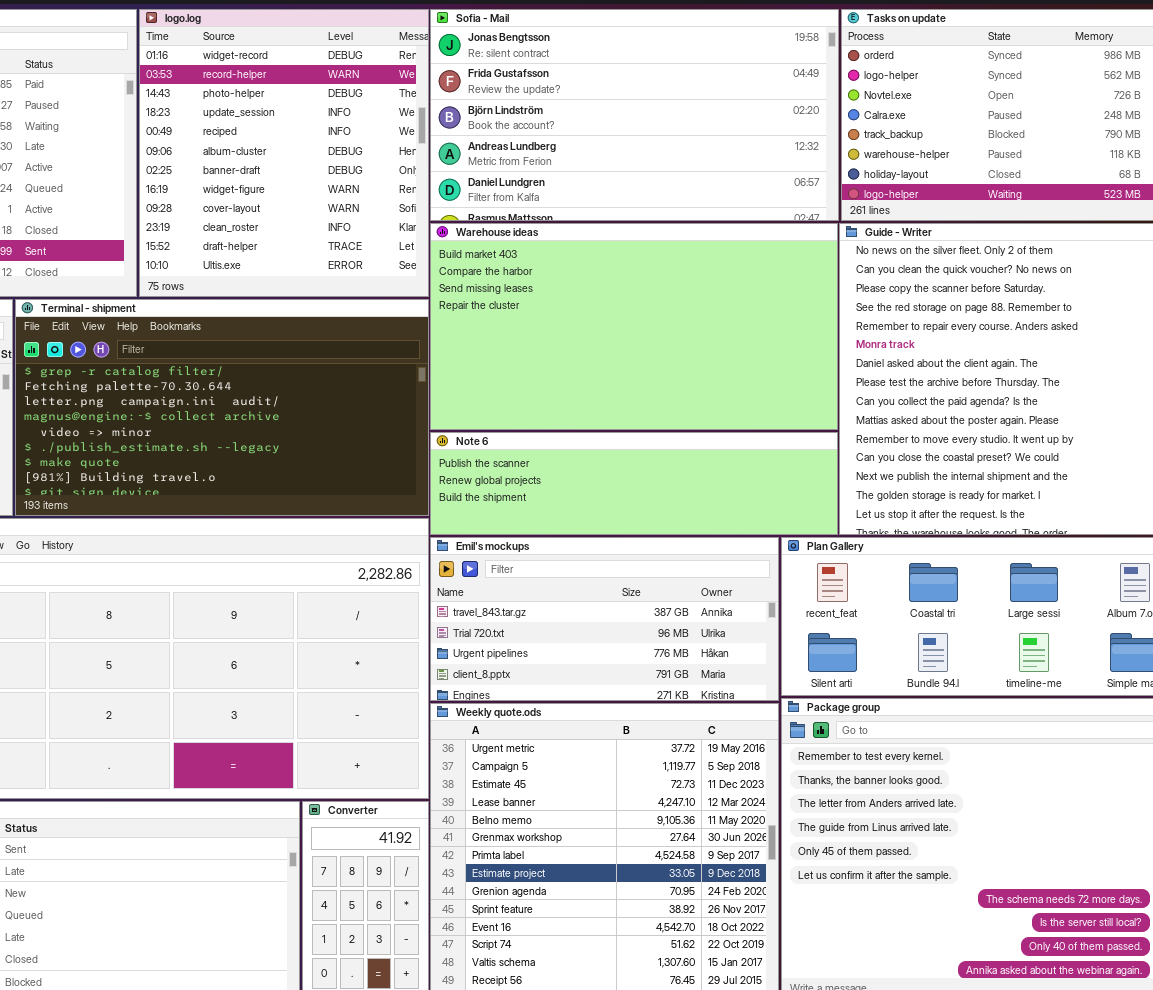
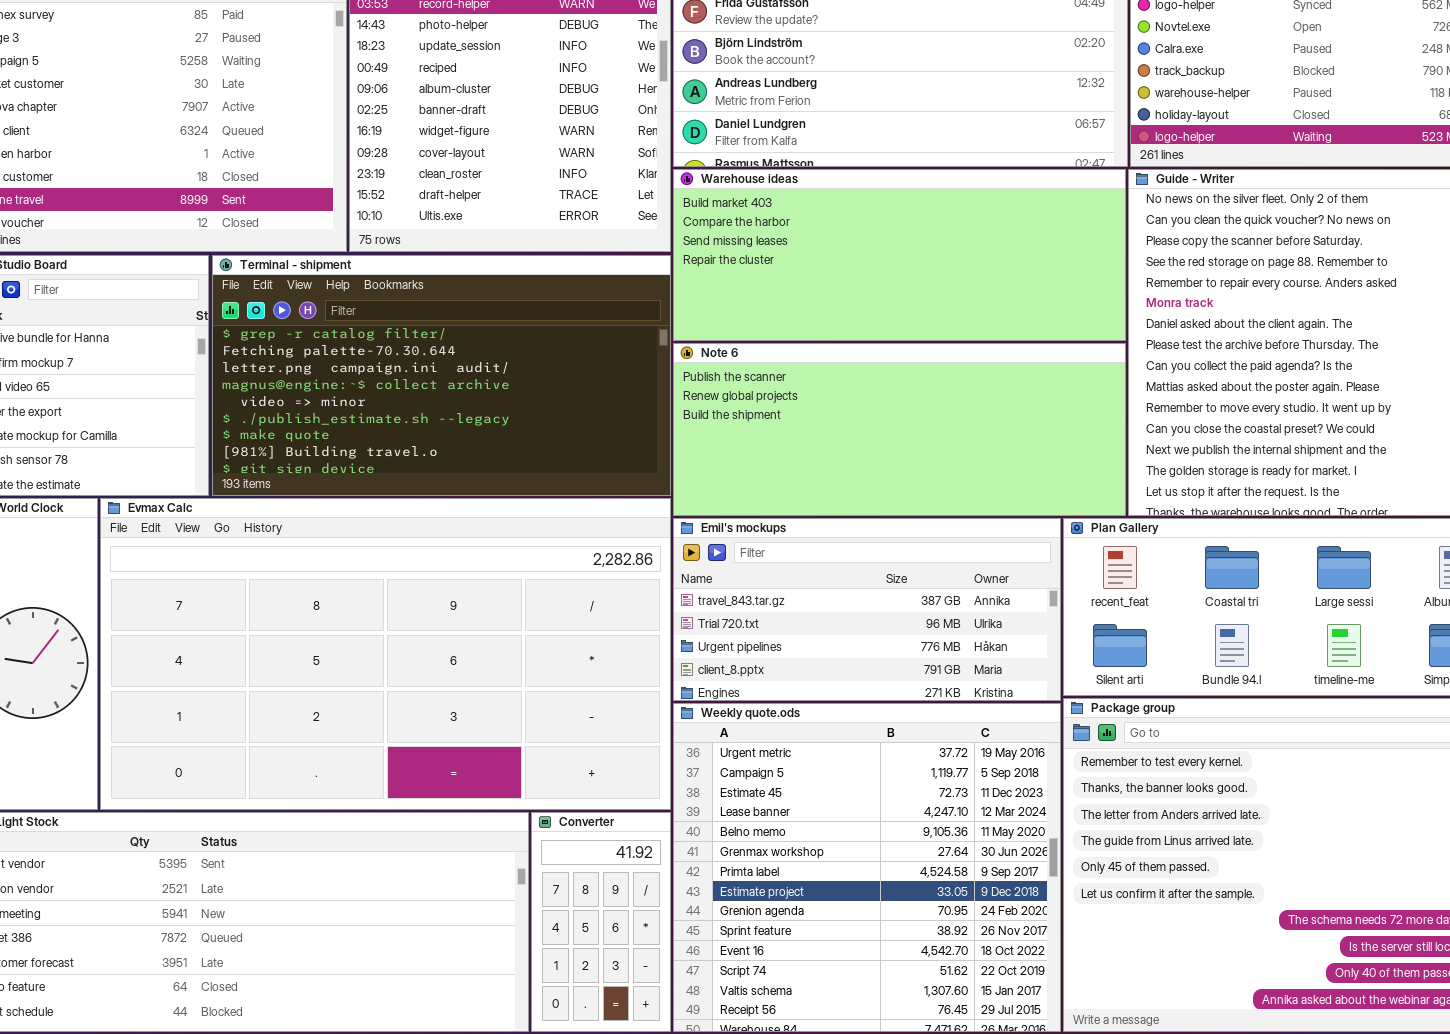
Warehouse ideas: [430,223,838,430] -> [673,169,1126,341], resized
Note 6: [430,432,838,535] -> [673,343,1126,516], resized

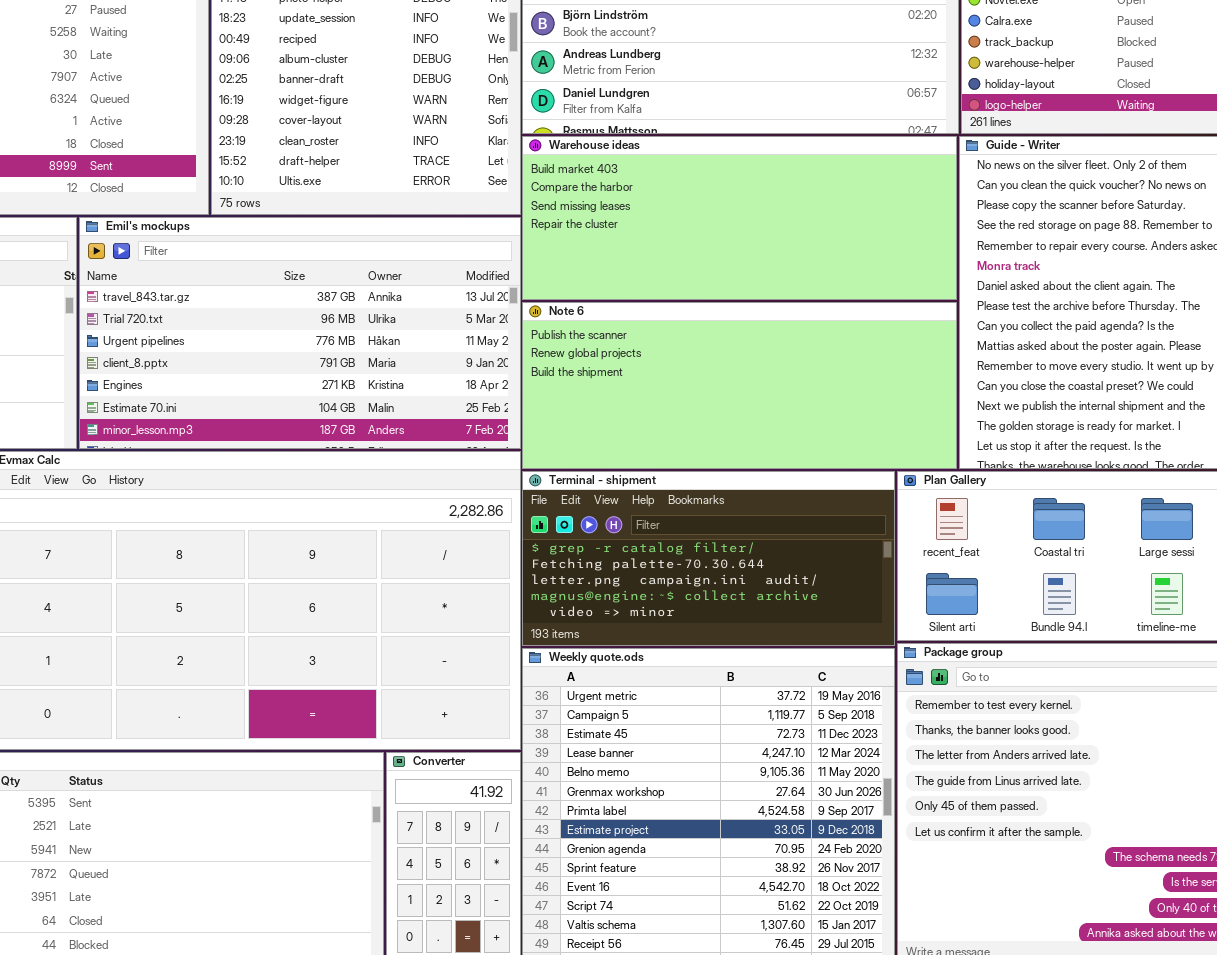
Terminal - shipment: [212,255,671,496] -> [522,471,895,646], moved, resized
Emil's mockups: [673,518,1061,701] -> [79,217,521,449], moved, resized

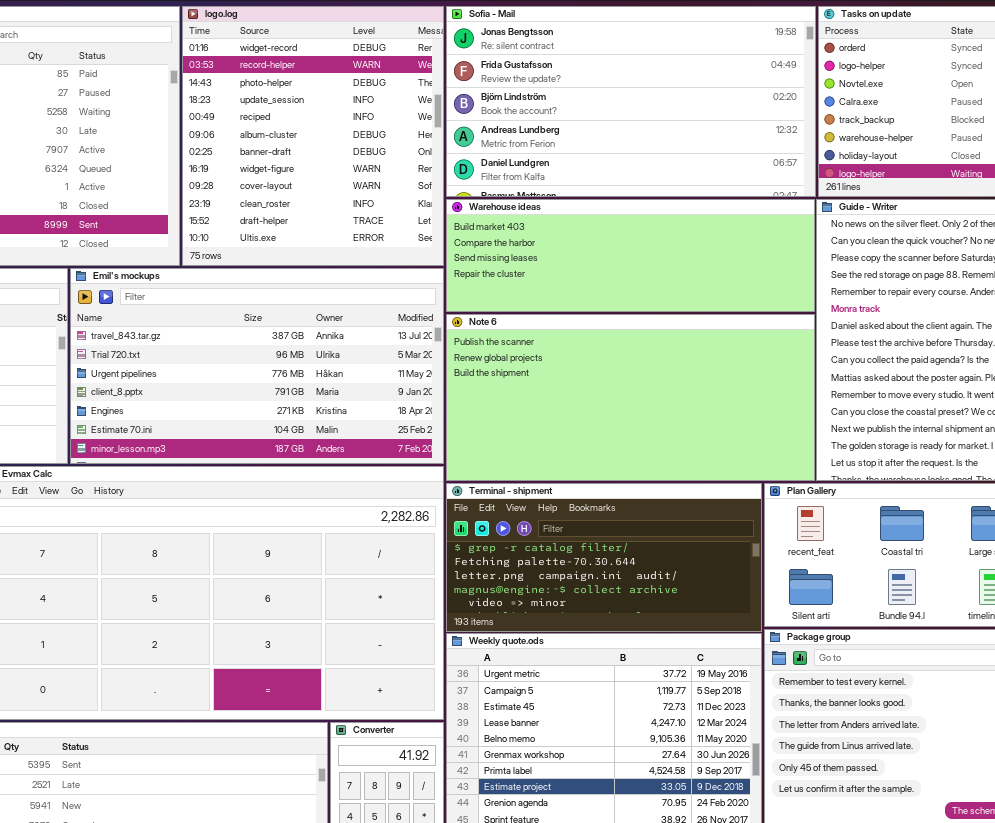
Warehouse ideas: [522,136,957,300] -> [446,199,815,312], resized
Note 6: [522,302,957,469] -> [446,314,815,481], resized

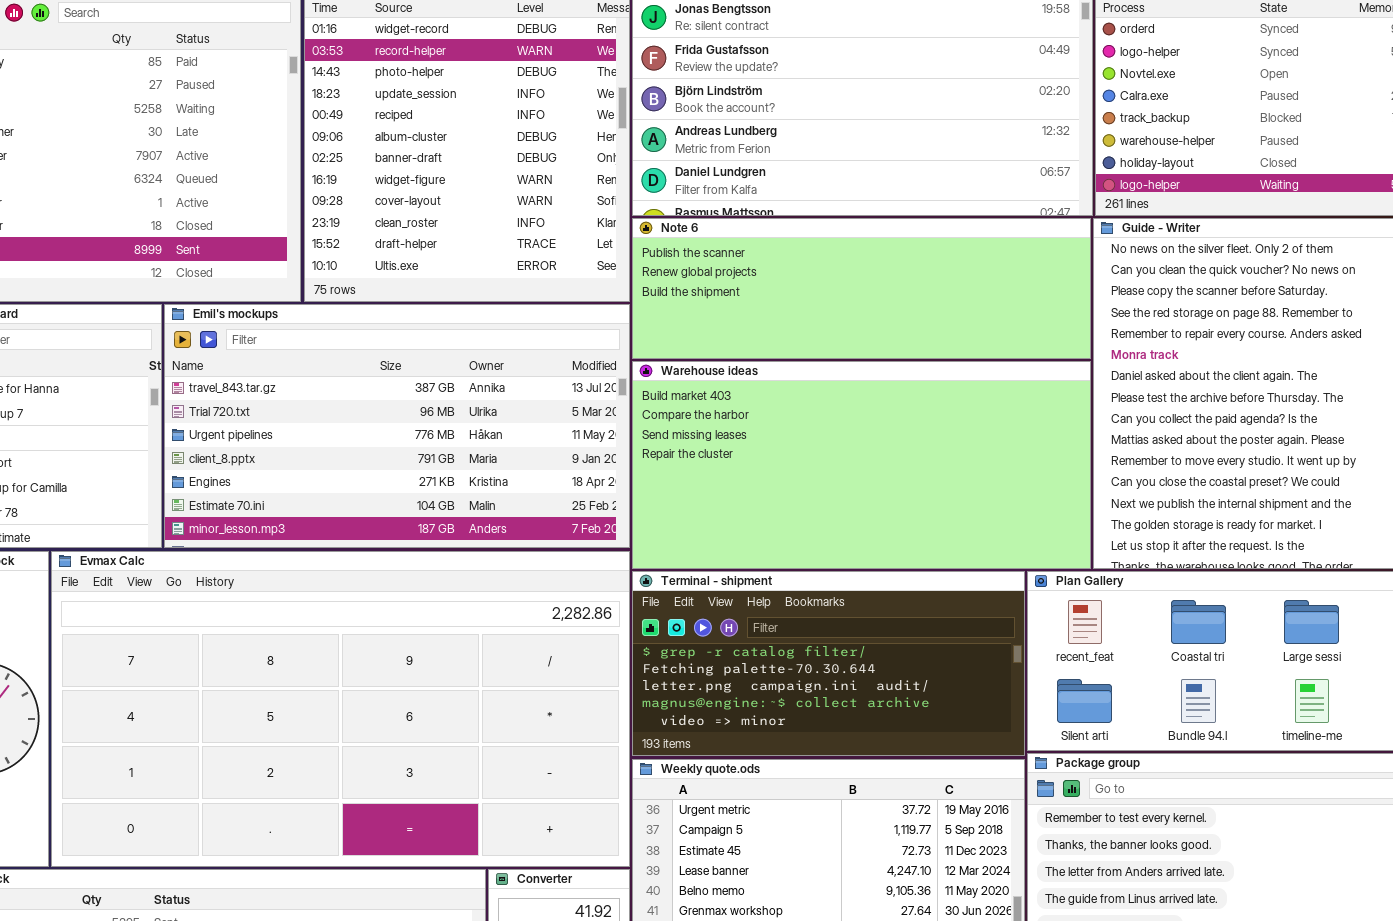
Warehouse ideas: [446,199,815,312] -> [632,361,1091,569], moved, resized
Note 6: [446,314,815,481] -> [632,218,1091,359], moved, resized

